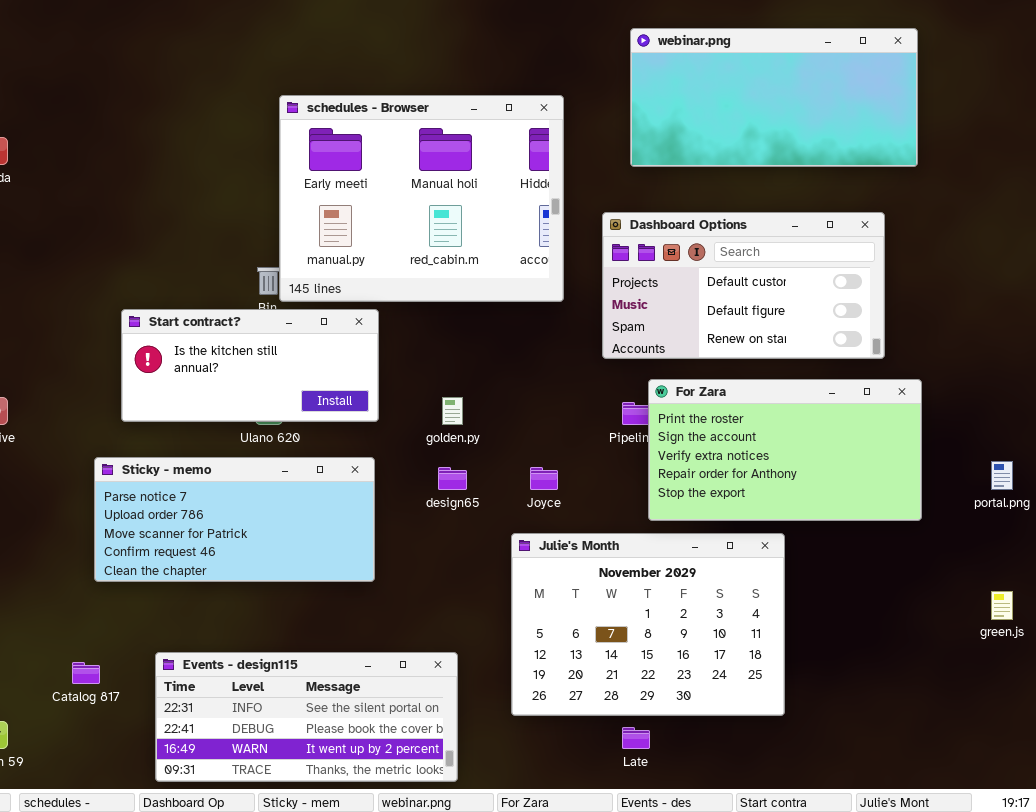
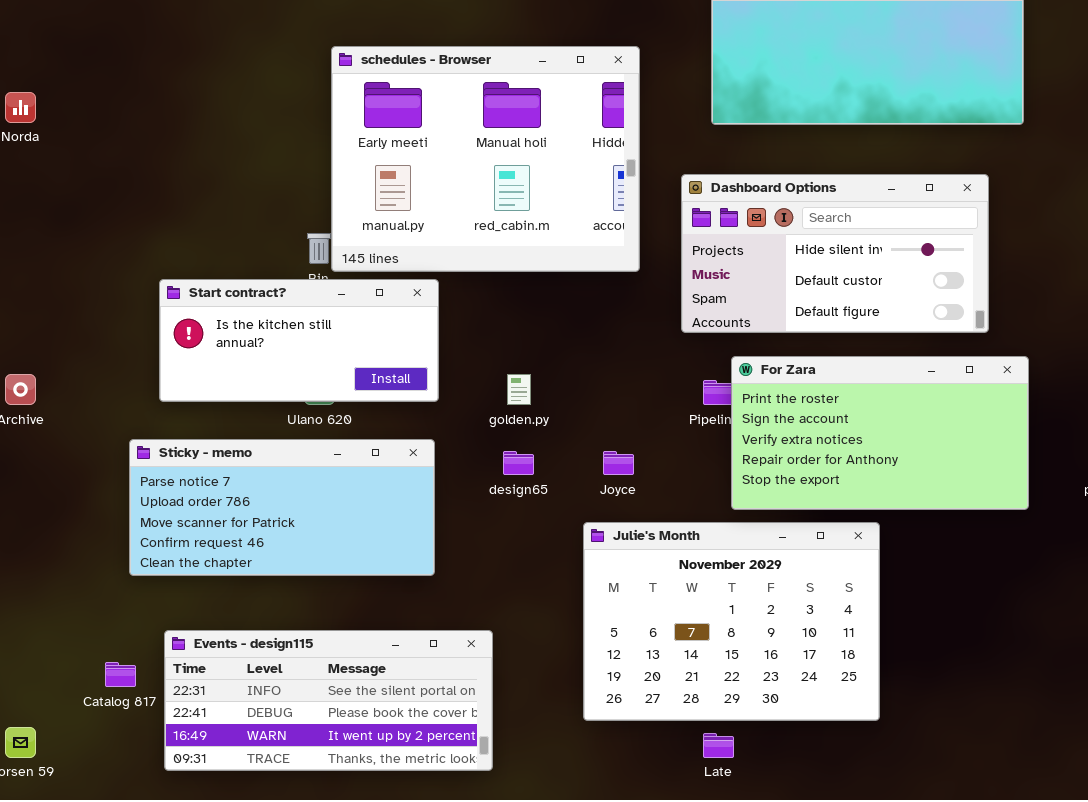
Dashboard Options: [602,212,885,359] -> [681,174,989,333], scrolled up 1 row
Events - design115: [155,652,458,782] -> [164,630,493,771], moved

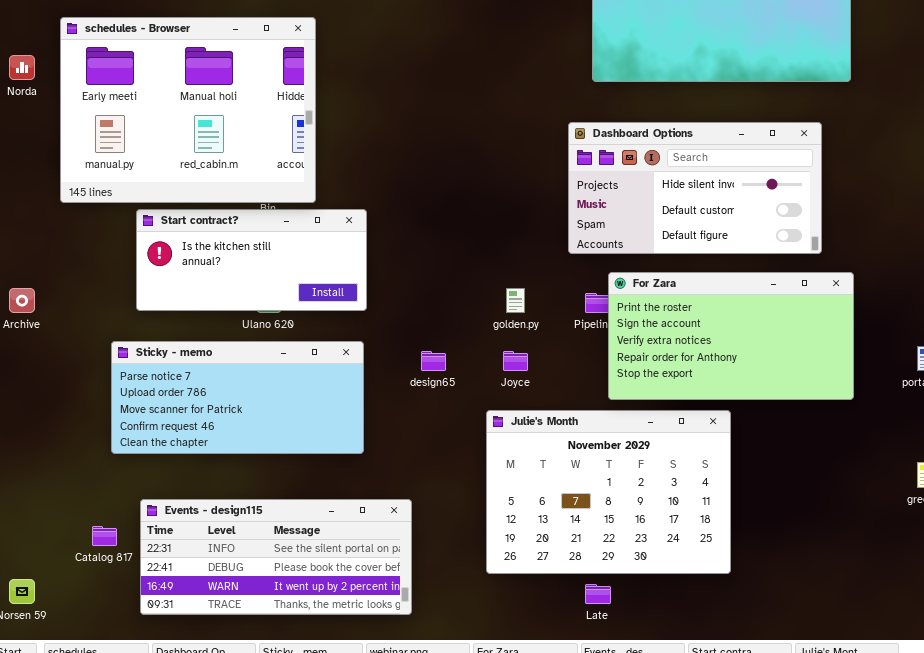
schedules - Browser: [331,46,640,272] -> [60,17,316,203], moved
golden.py: [507,374,531,405] -> [506,288,525,313], moved

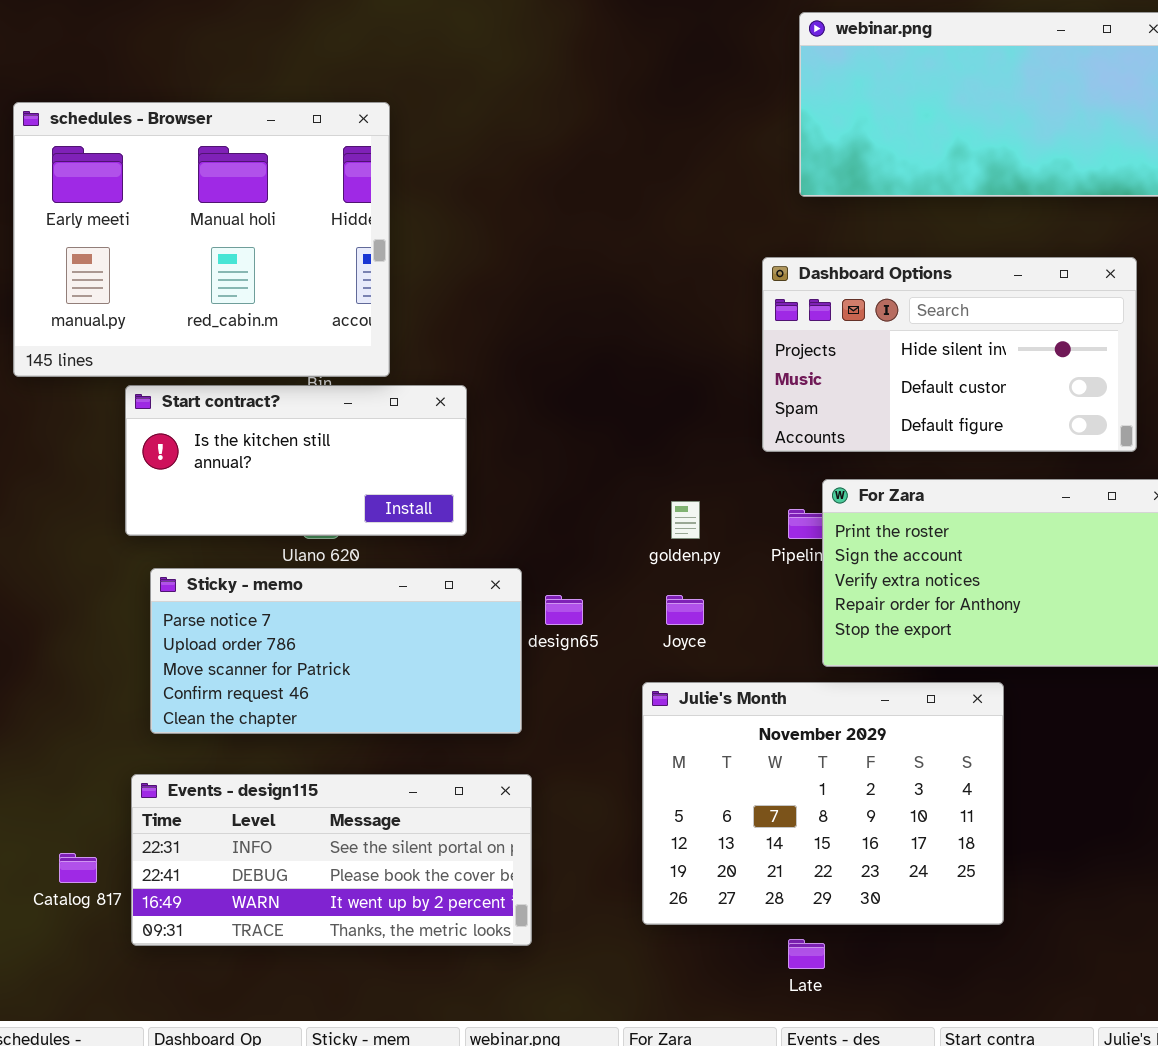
Sticky - memo: [111,341,364,454] -> [150,568,522,734], moved
Events - design115: [140,499,412,615] -> [131,774,532,946], moved

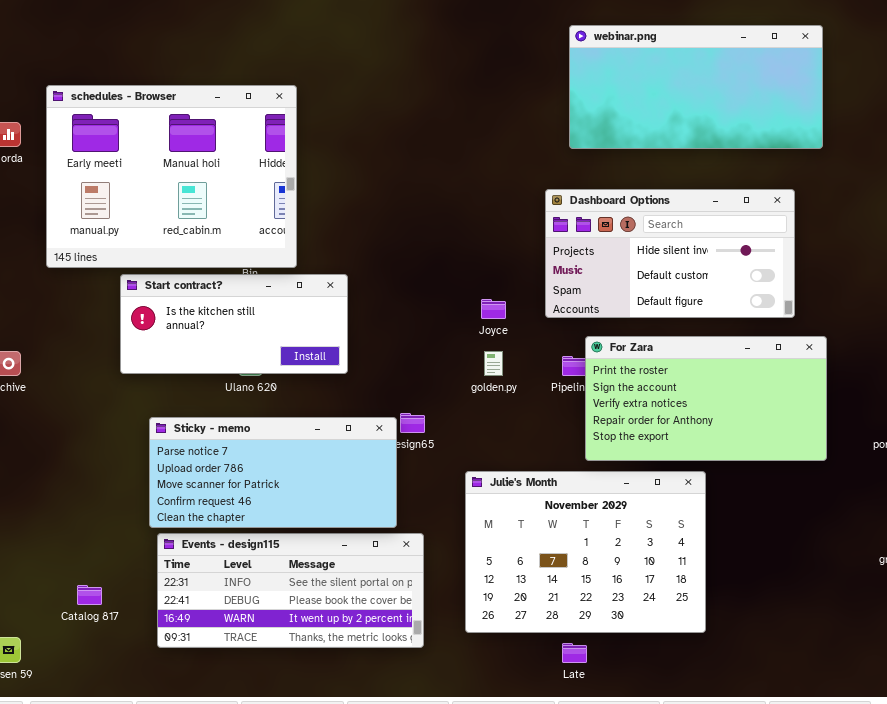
Sticky - memo: [150,568,522,734] -> [149,417,397,528], moved
Joyce: [666,595,704,625] -> [481,299,506,319], moved
Events - design115: [131,774,532,946] -> [157,533,424,648], moved

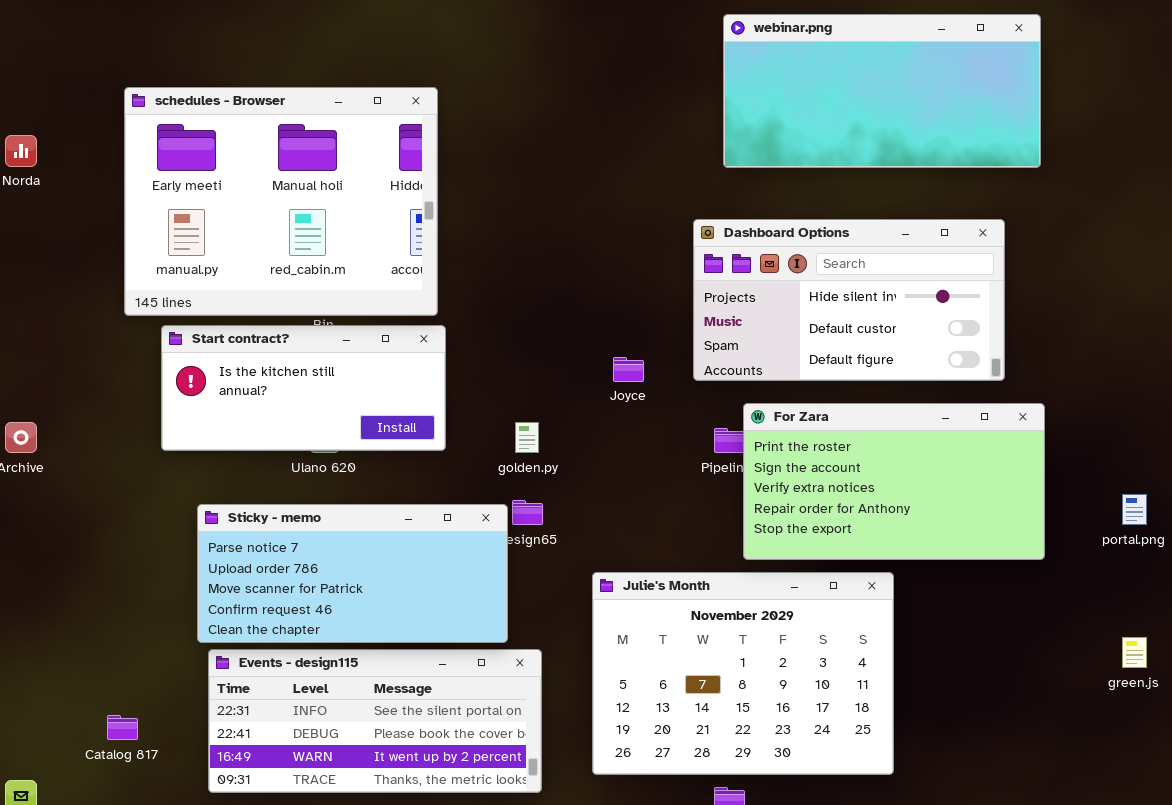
schedules - Browser: [46,85,297,268] -> [124,87,438,316], moved
golden.py: [484,351,503,376] -> [515,422,539,453], moved

